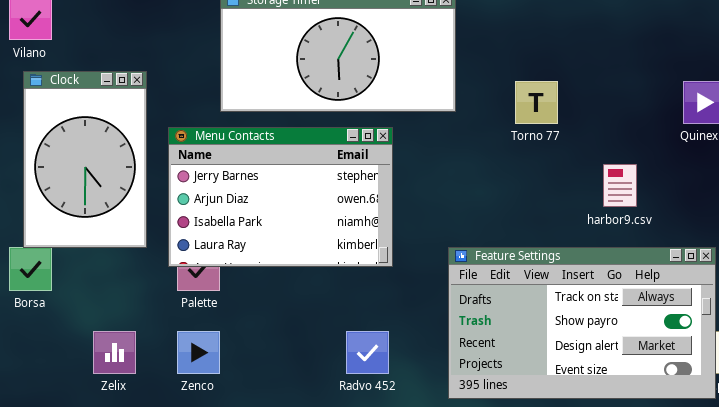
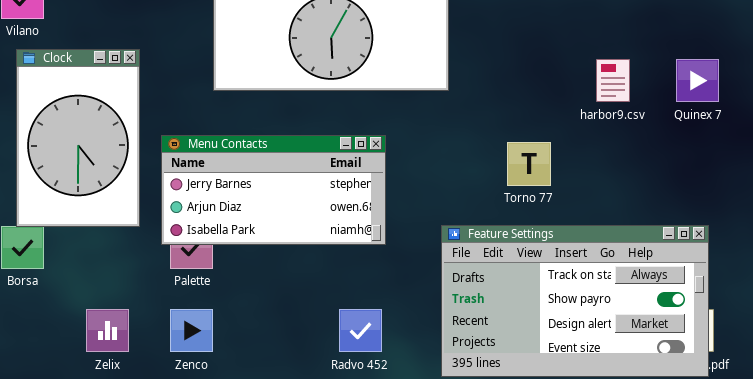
Torno 77: [515,81,558,124] -> [507,142,551,186], moved
Menu Contacts: [168,127,393,267] -> [161,135,386,245], resized
harbor9.csv: [603,164,637,207] -> [596,59,630,102], moved

